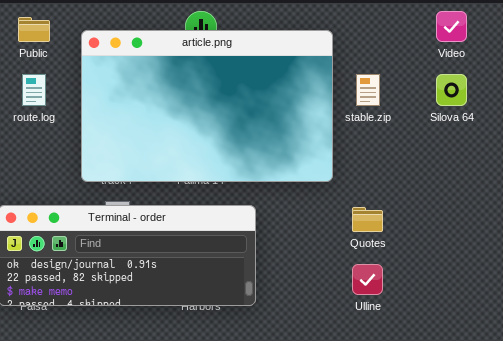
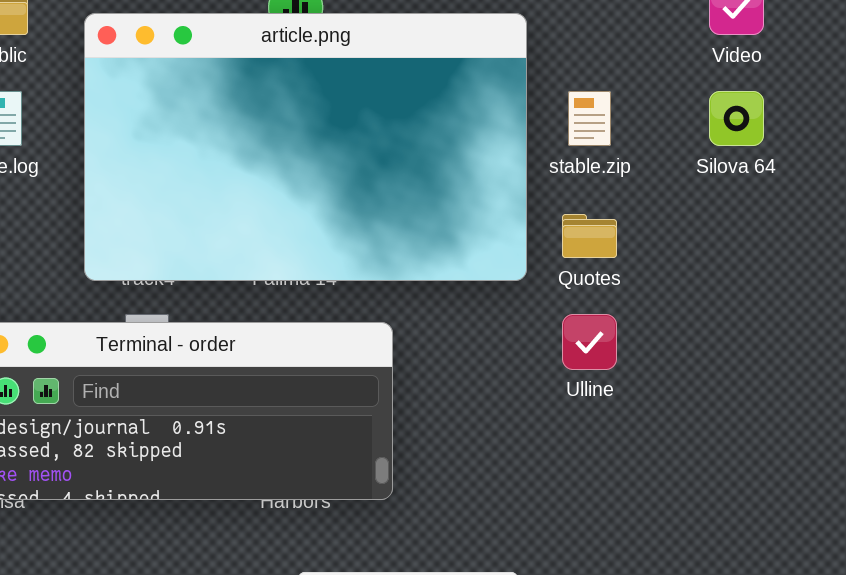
Quotes: [352,207,383,232] -> [562,214,617,258], moved
Ulline: [352,264,383,295] -> [562,314,617,370], moved

